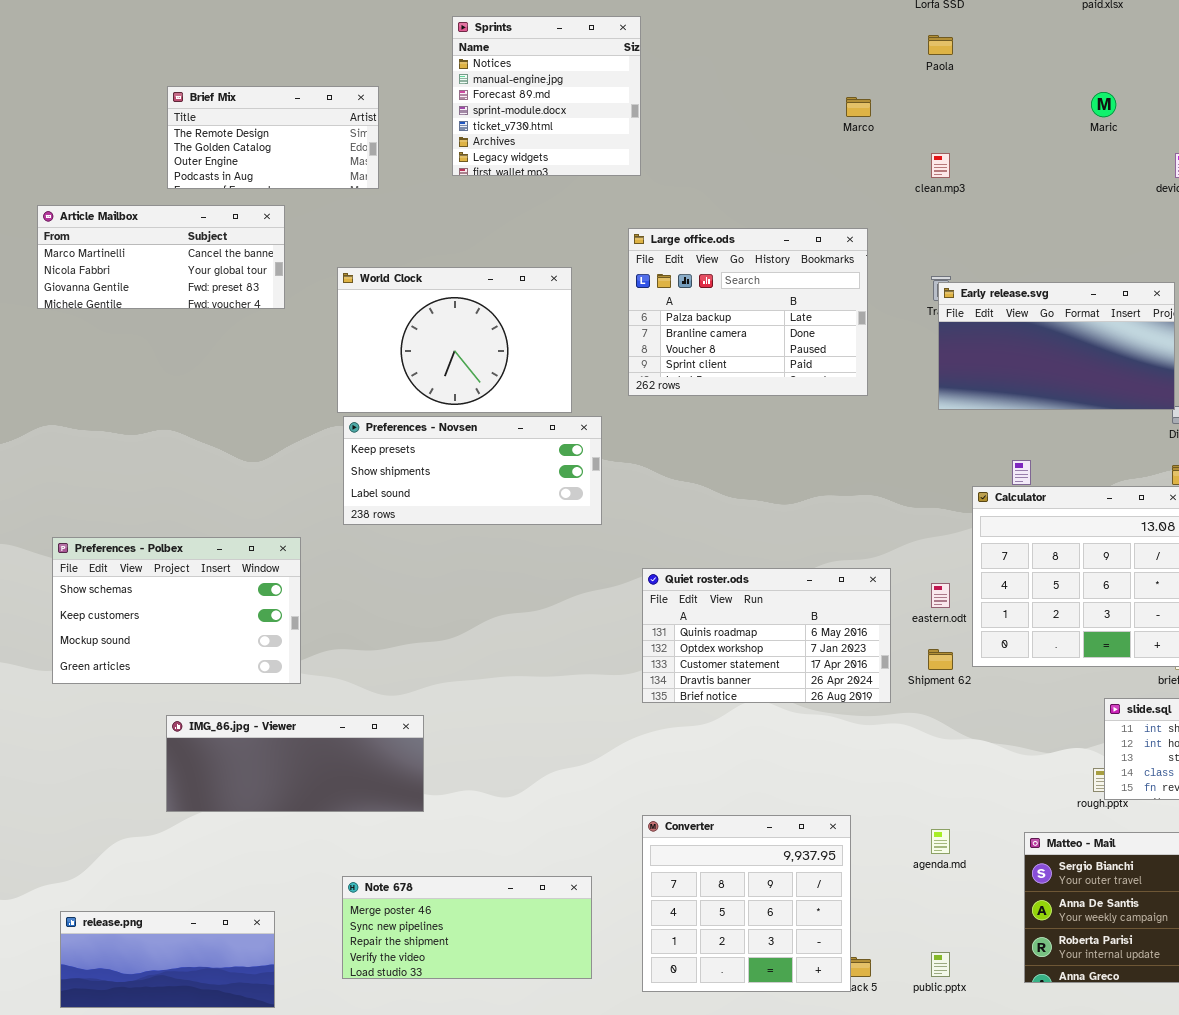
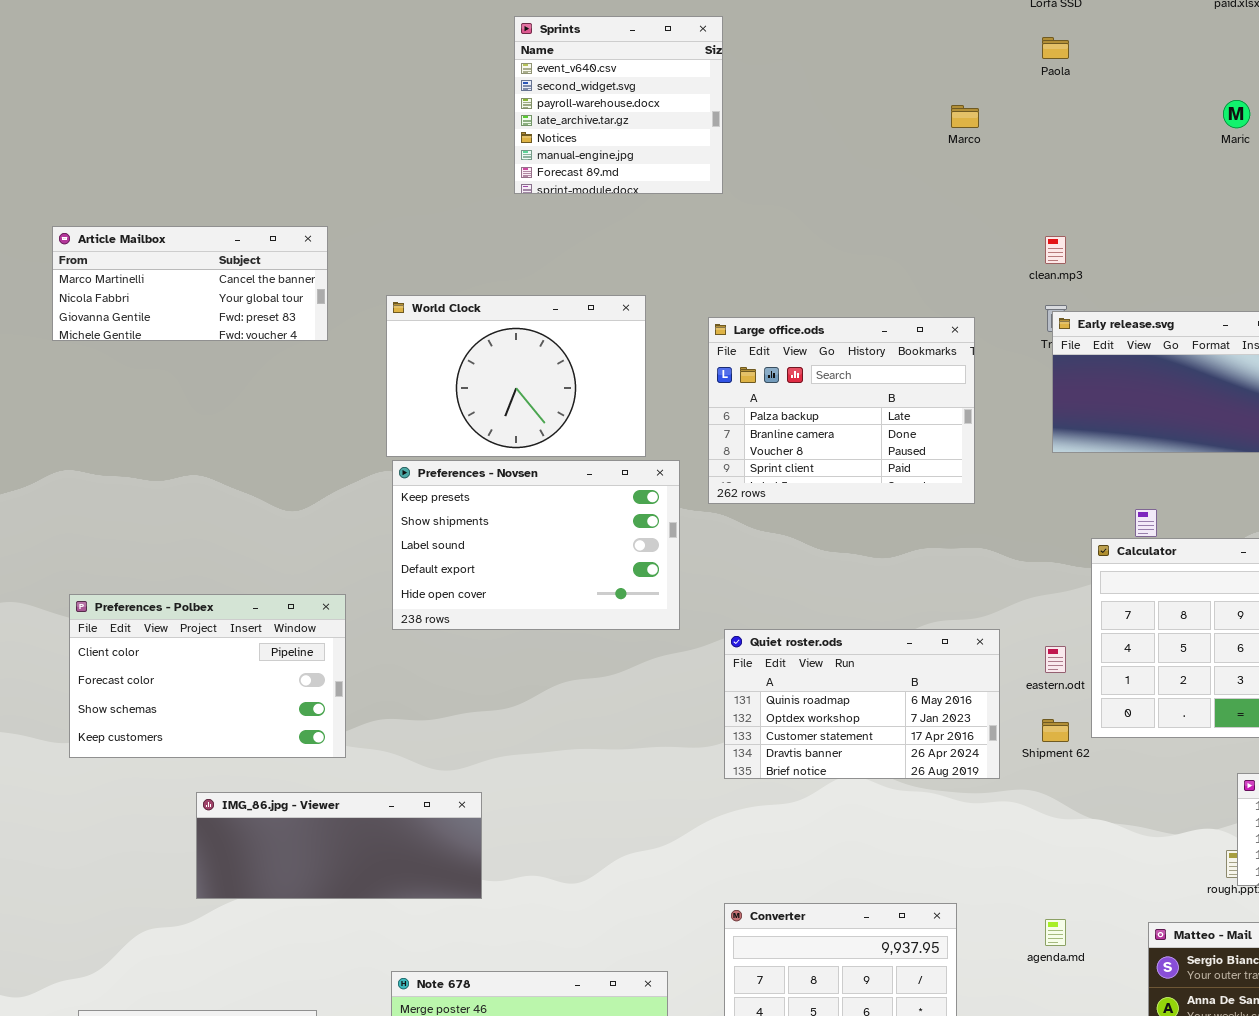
Sprints: [452,16,641,176] -> [514,16,723,194], scrolled up 4 rows
Brief Mix: [167,86,379,189] -> none, closed
clean.mp3: [931,153,950,178] -> [1045,236,1066,264], moved
Large office.ods: [628,228,868,396] -> [708,317,975,504], moved
Preferences - Novsen: [343,416,602,525] -> [392,460,680,630], resized
Preferences - Polbex: [52,537,301,684] -> [69,594,346,758], scrolled up 2 rows

